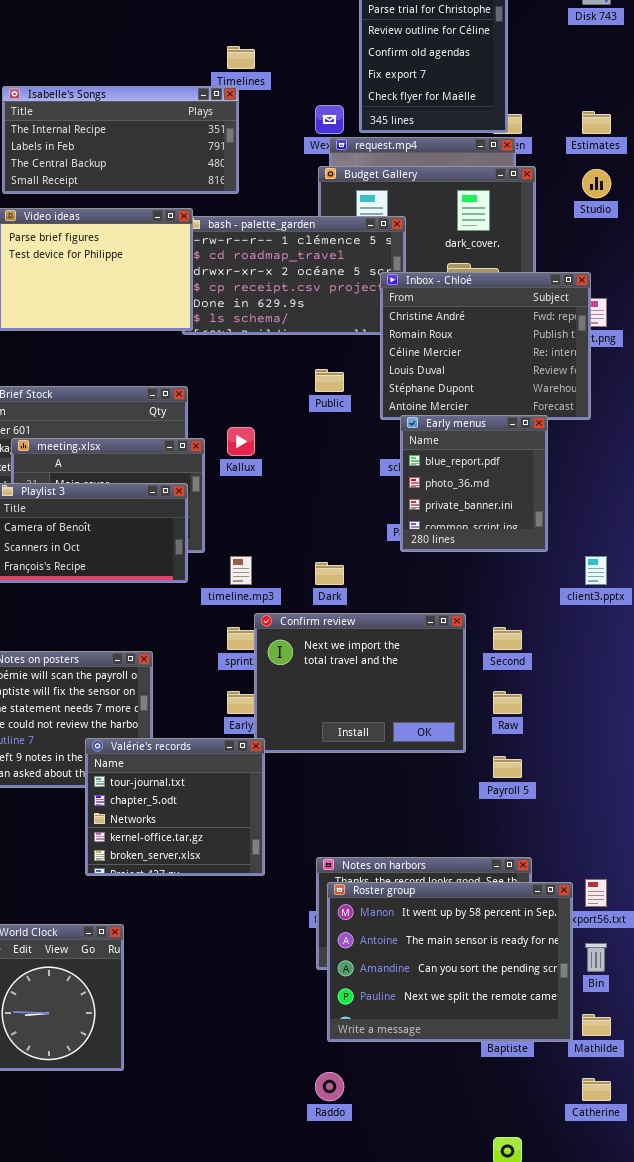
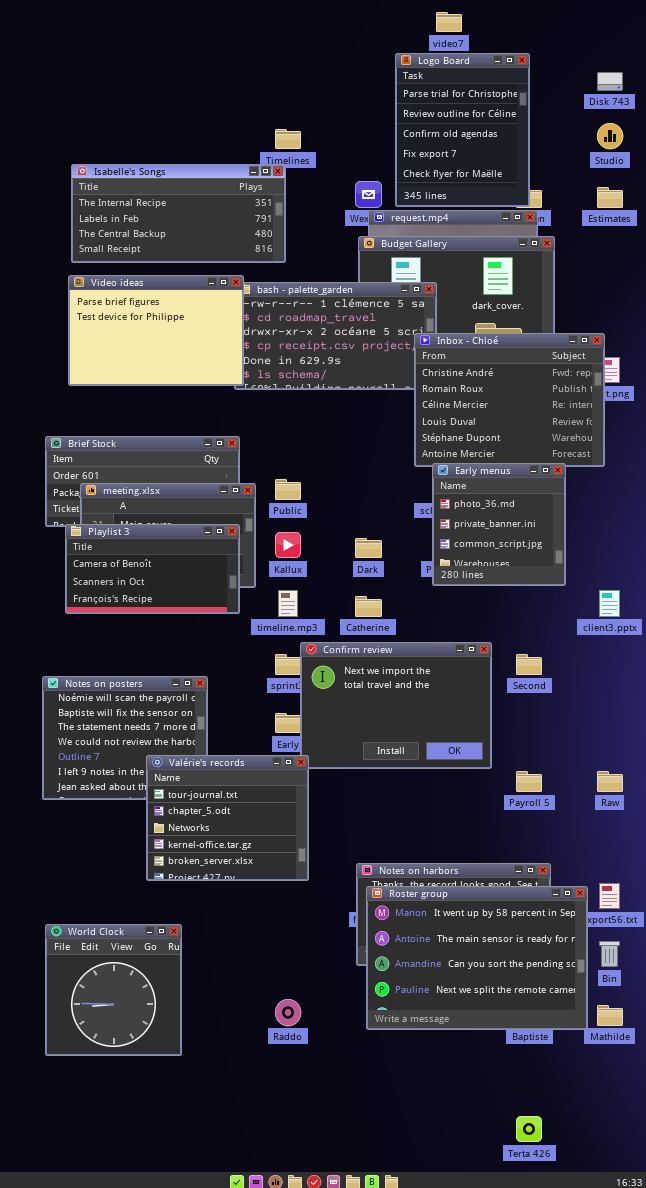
Studio: [582,169,611,198] -> [597,123,623,149], moved
Public: [315,369,344,392] -> [275,479,301,500], moved
Early menus: [400,415,548,552] -> [432,463,566,586], scrolled down 1 row
Kallux: [227,427,255,456] -> [275,532,301,558], moved
Dark: [315,562,344,585] -> [355,538,382,558], moved
Raw: [493,691,522,714] -> [597,771,623,792], moved
Raddo: [315,1072,344,1101] -> [275,999,301,1026], moved
Catherine: [582,1078,611,1101] -> [355,596,382,617], moved

